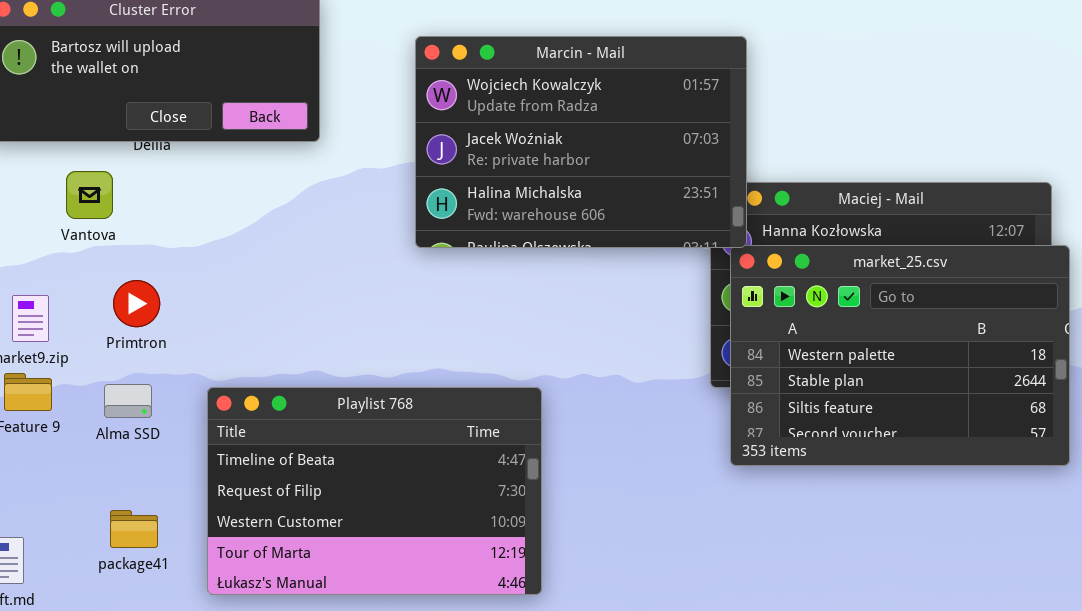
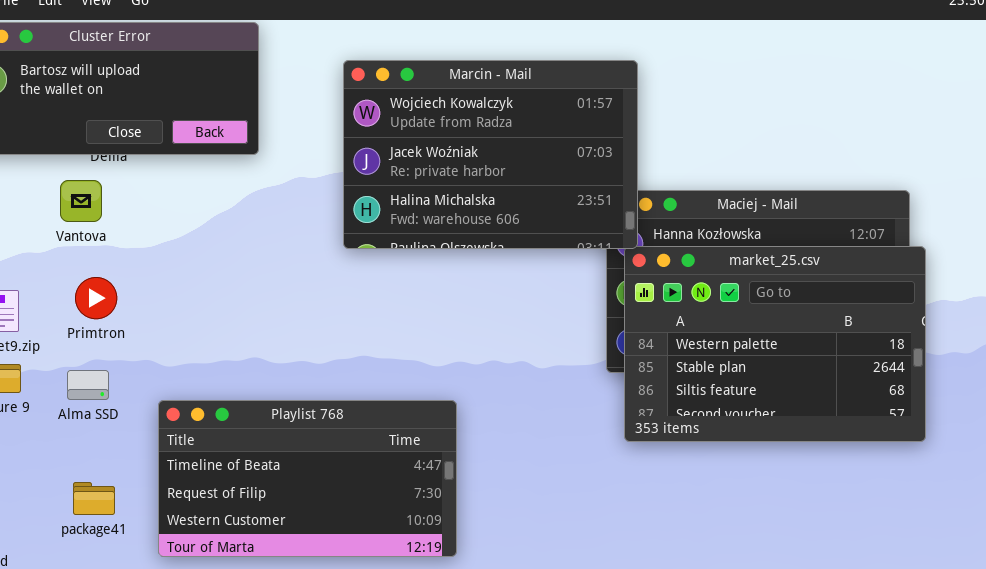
Vantova: [66,171,113,219] -> [60,180,102,222], moved
Playlist 768: [207,387,542,595] -> [158,400,457,557], resized

